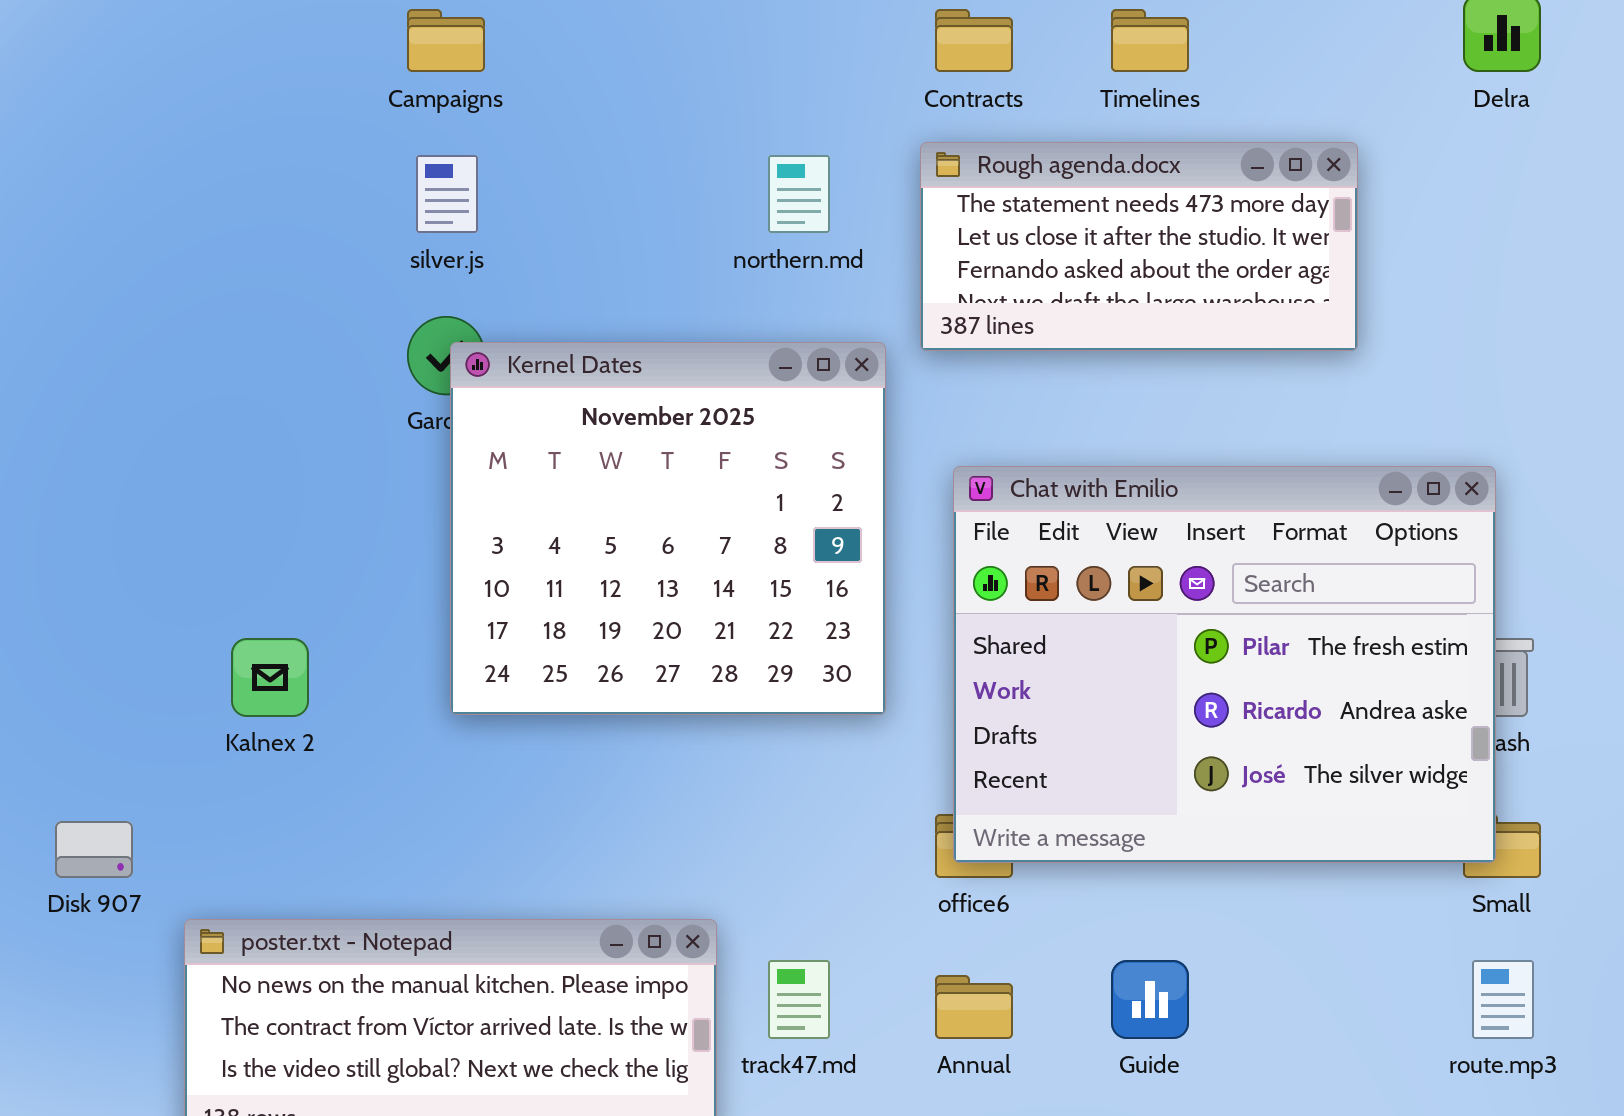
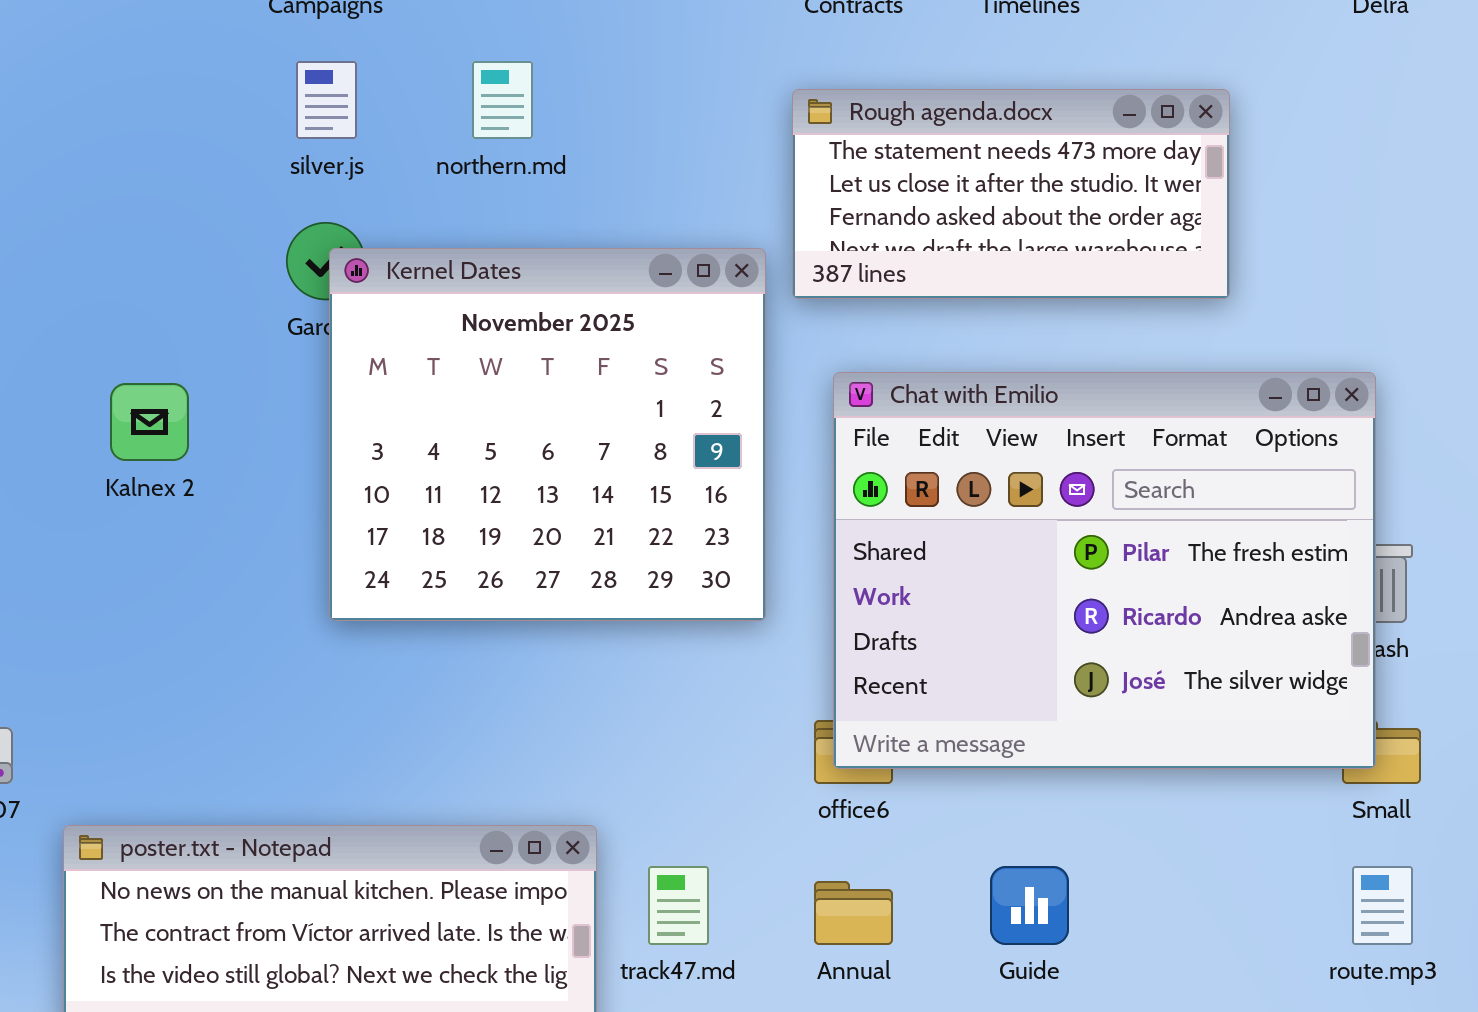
Rough agenda.docx: [920,142,1358,351] -> [792,89,1230,299], moved
northern.md: [768,155,830,233] -> [472,61,533,139], moved
Kalnex 2: [231,638,309,717] -> [110,383,189,461], moved

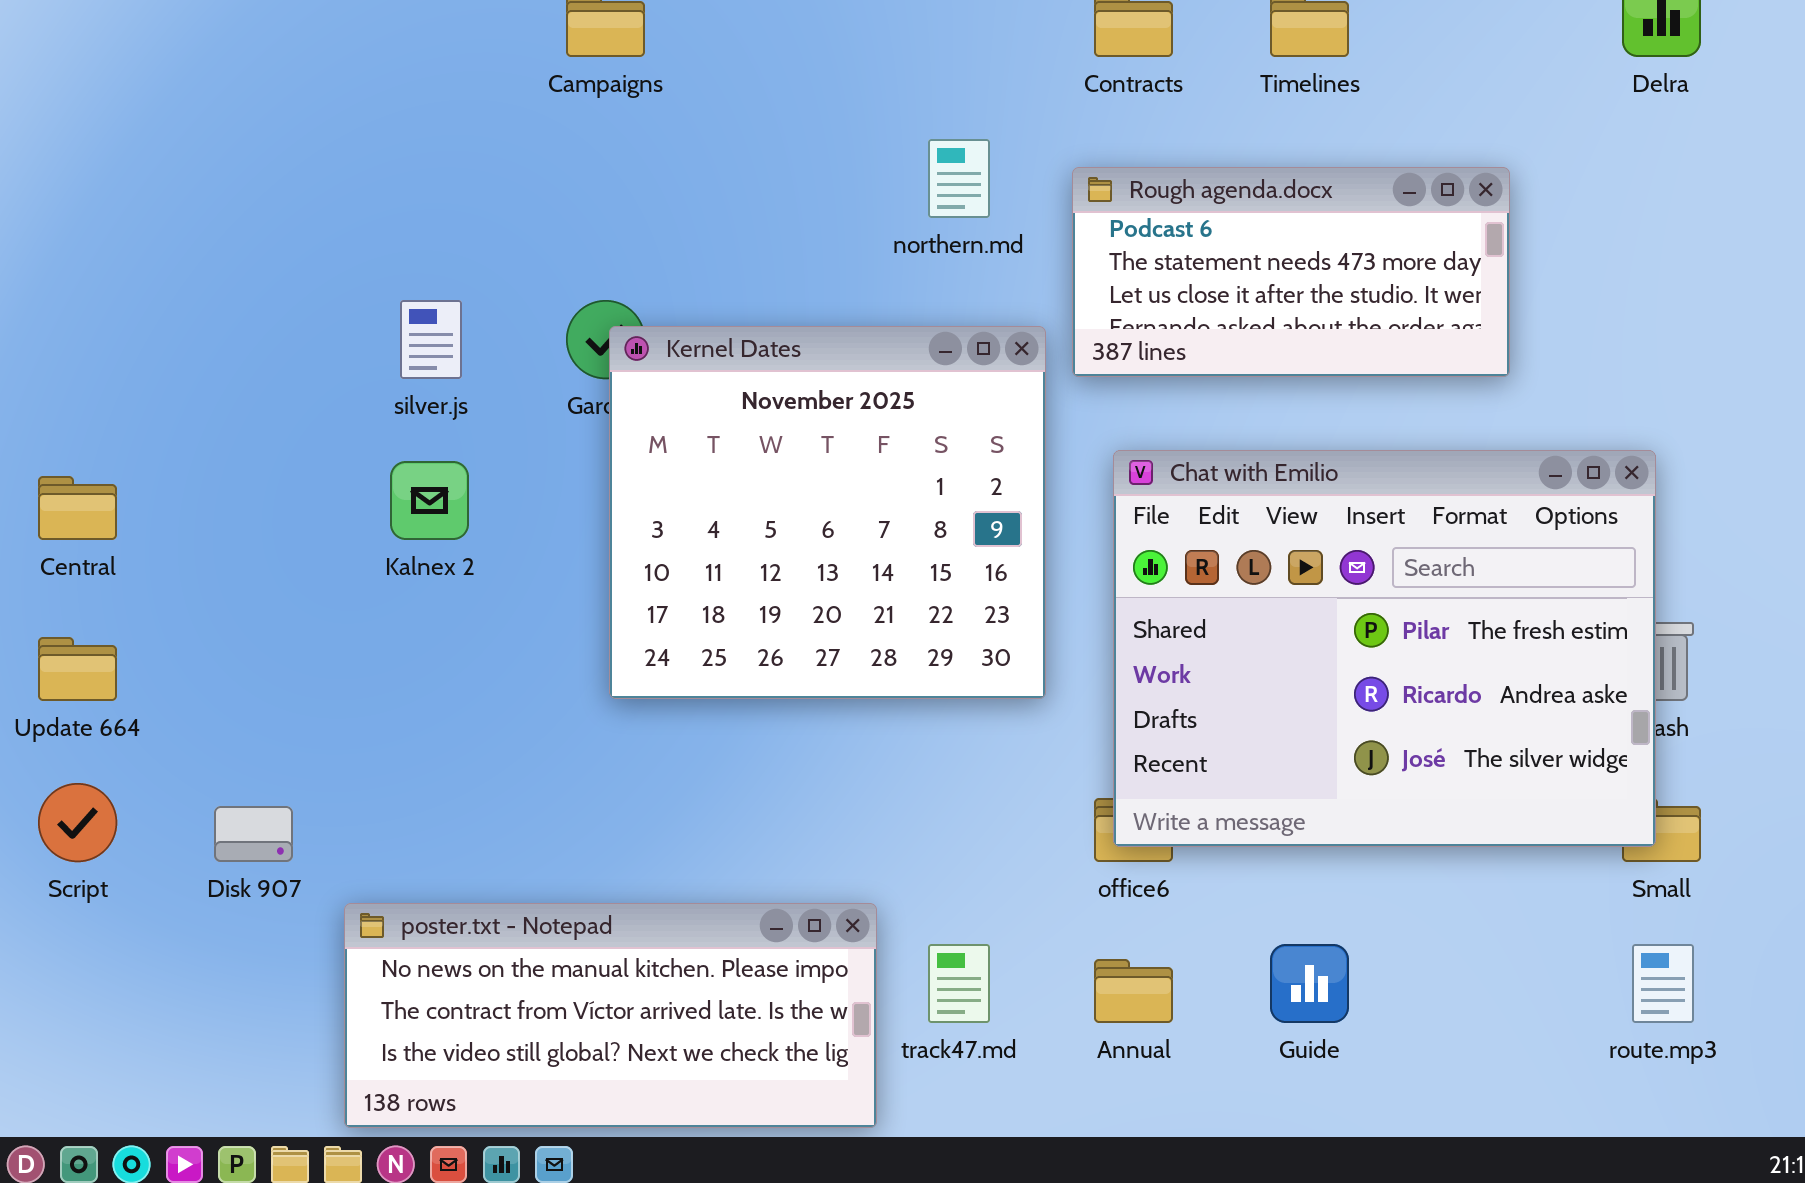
silver.js: [296,61,357,139] -> [400,300,462,379], moved
northern.md: [472,61,533,139] -> [928,139,990,218], moved
Rough agenda.docx: [792,89,1230,299] -> [1072,167,1510,377], scrolled up 1 row

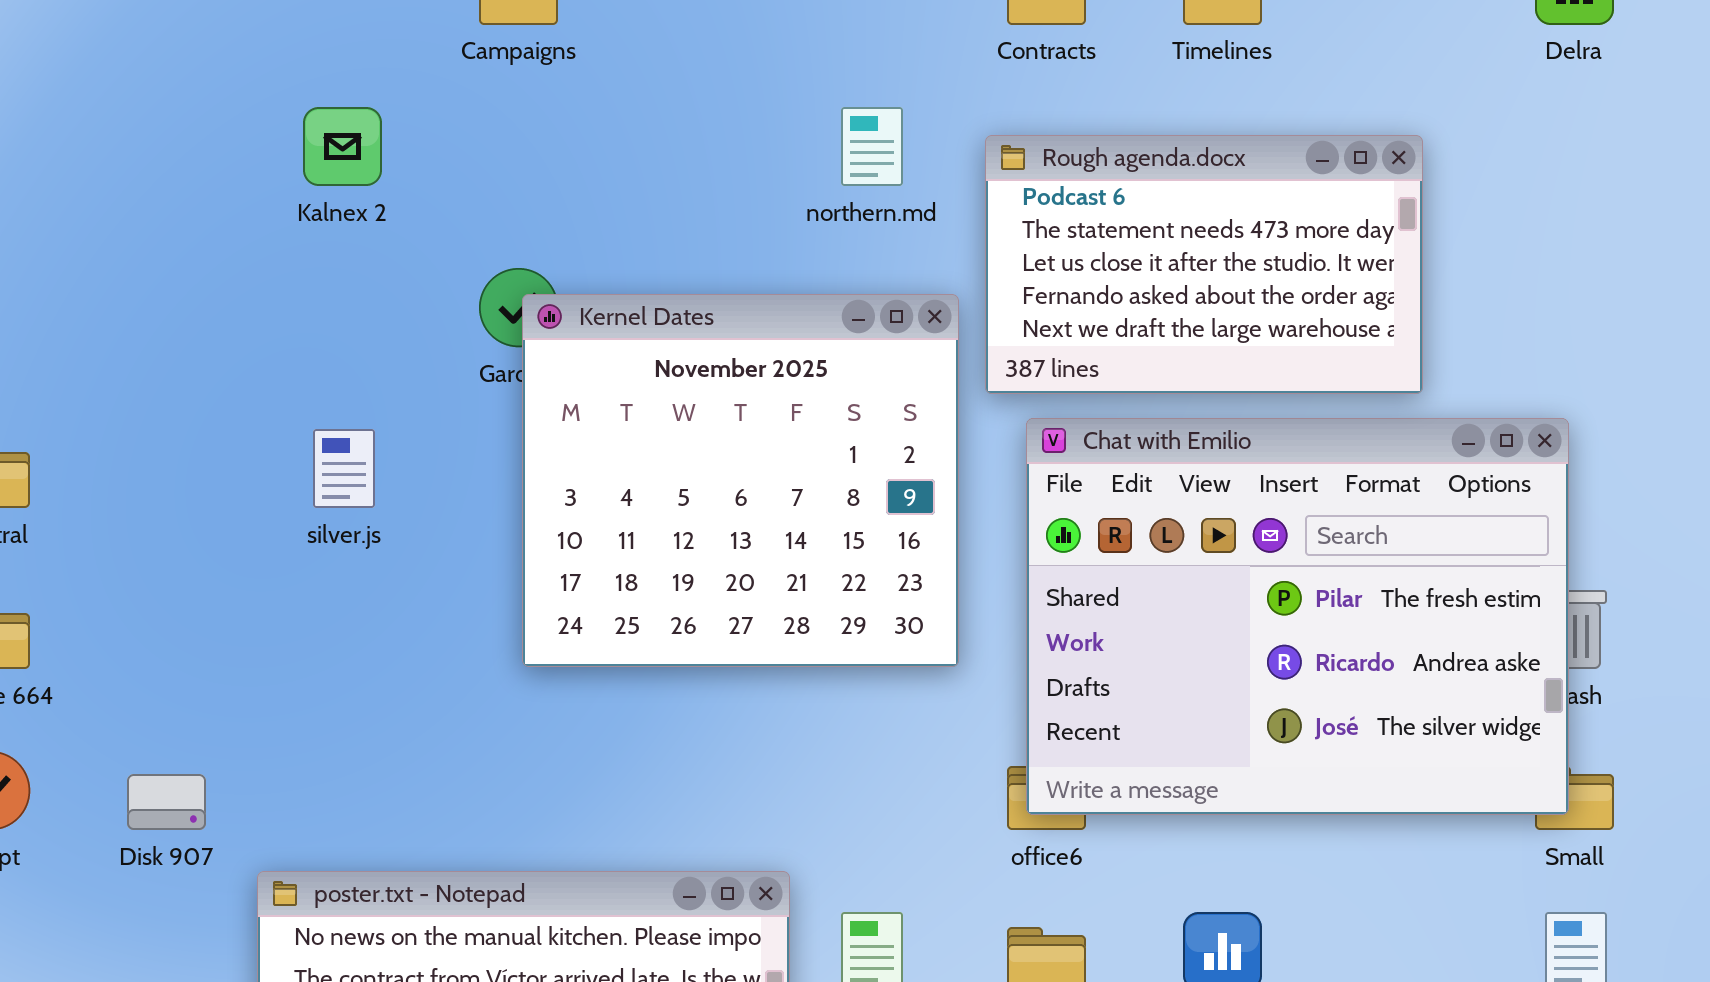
Rough agenda.docx: [1072,167,1510,377] -> [985,135,1423,394], resized
silver.js: [400,300,462,379] -> [313,429,375,508], moved
Kalnex 2: [390,461,469,540] -> [303,107,382,186], moved

